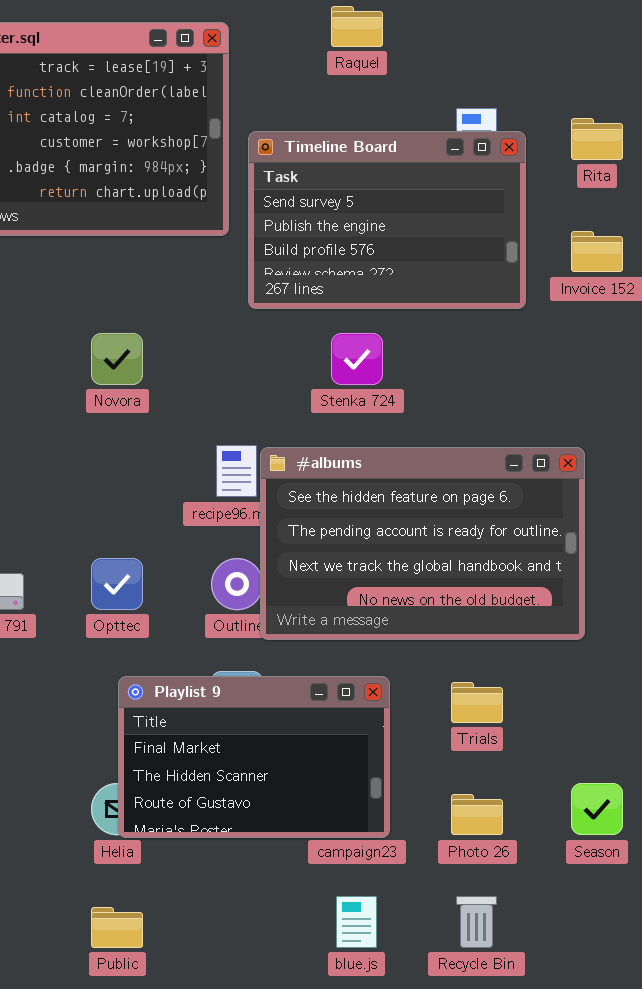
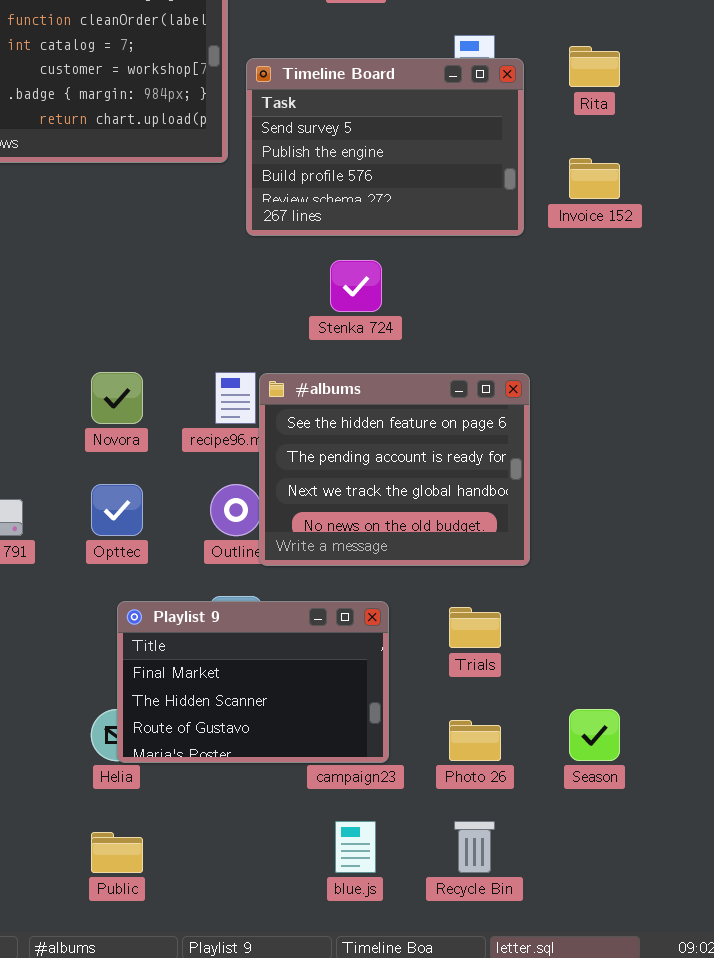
Novora: [91,333,143,385] -> [91,372,143,424], moved
#albums: [260,447,585,640] -> [259,373,530,566], resized

